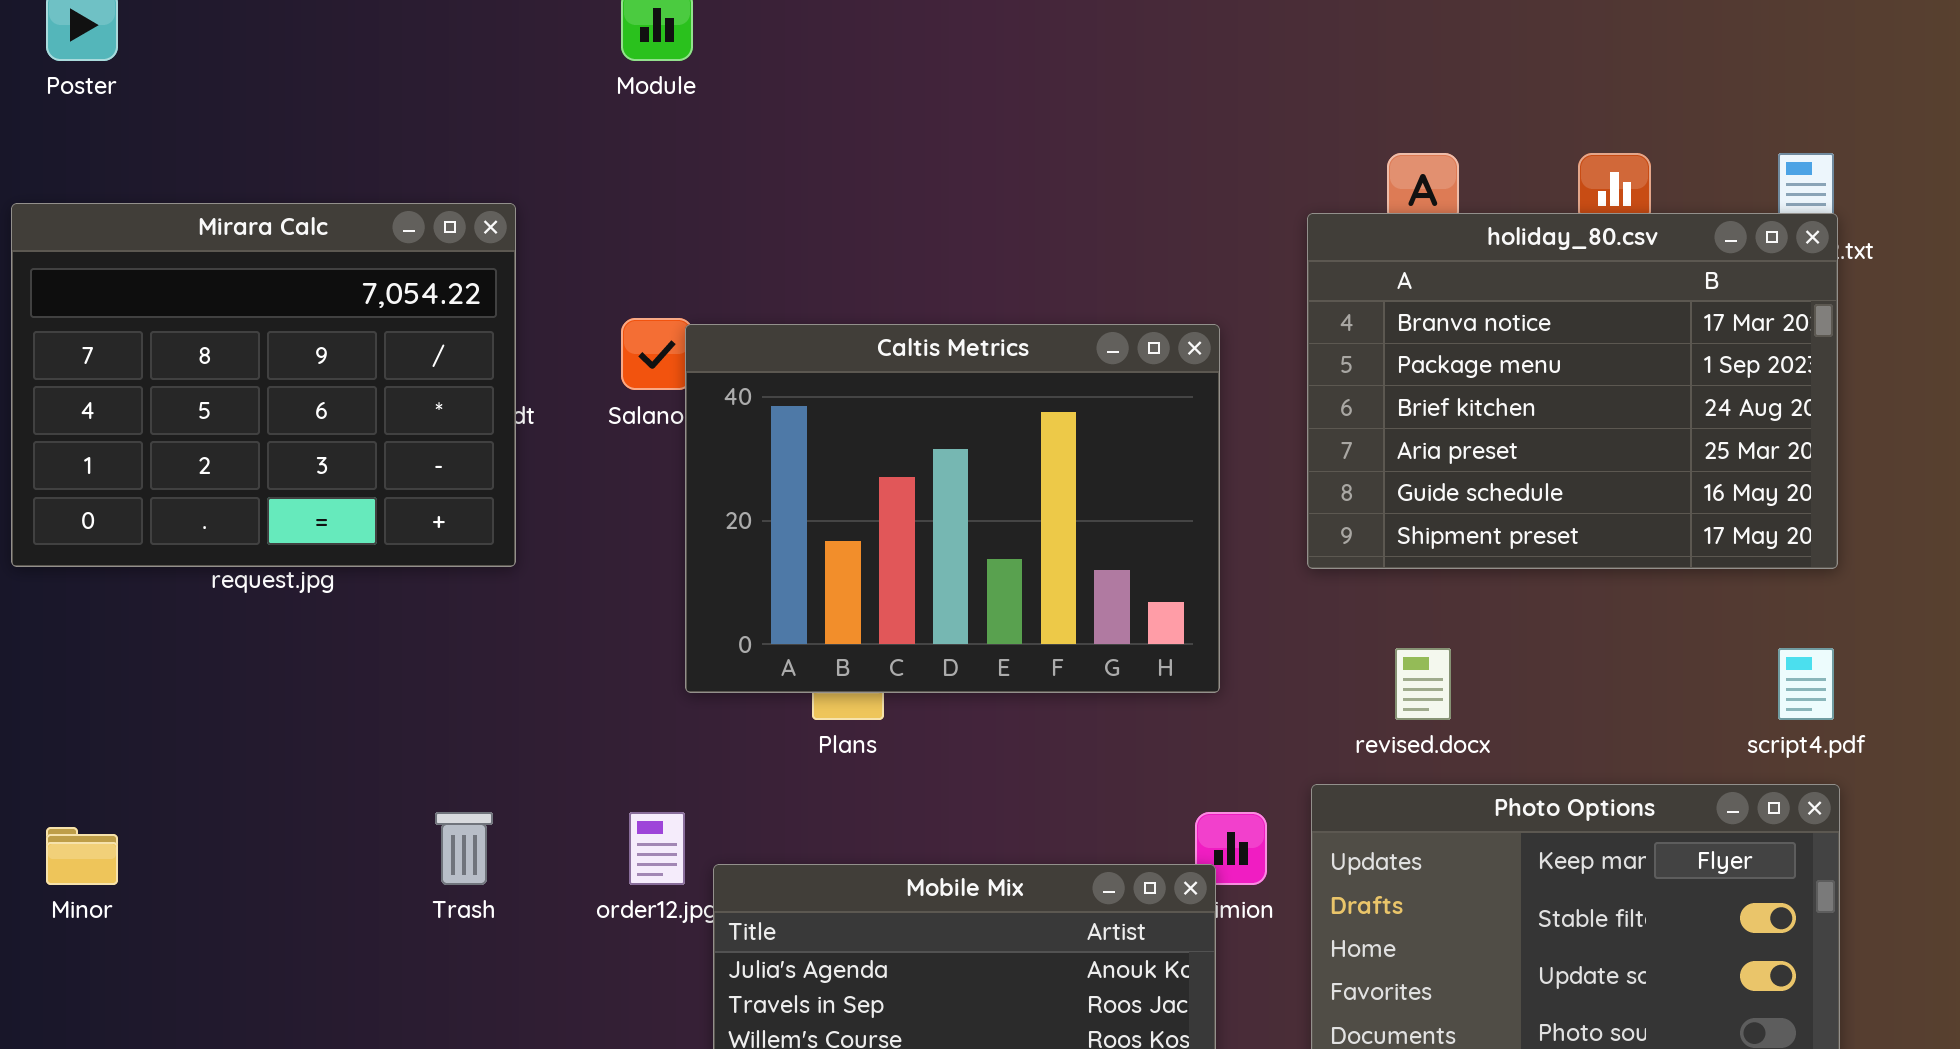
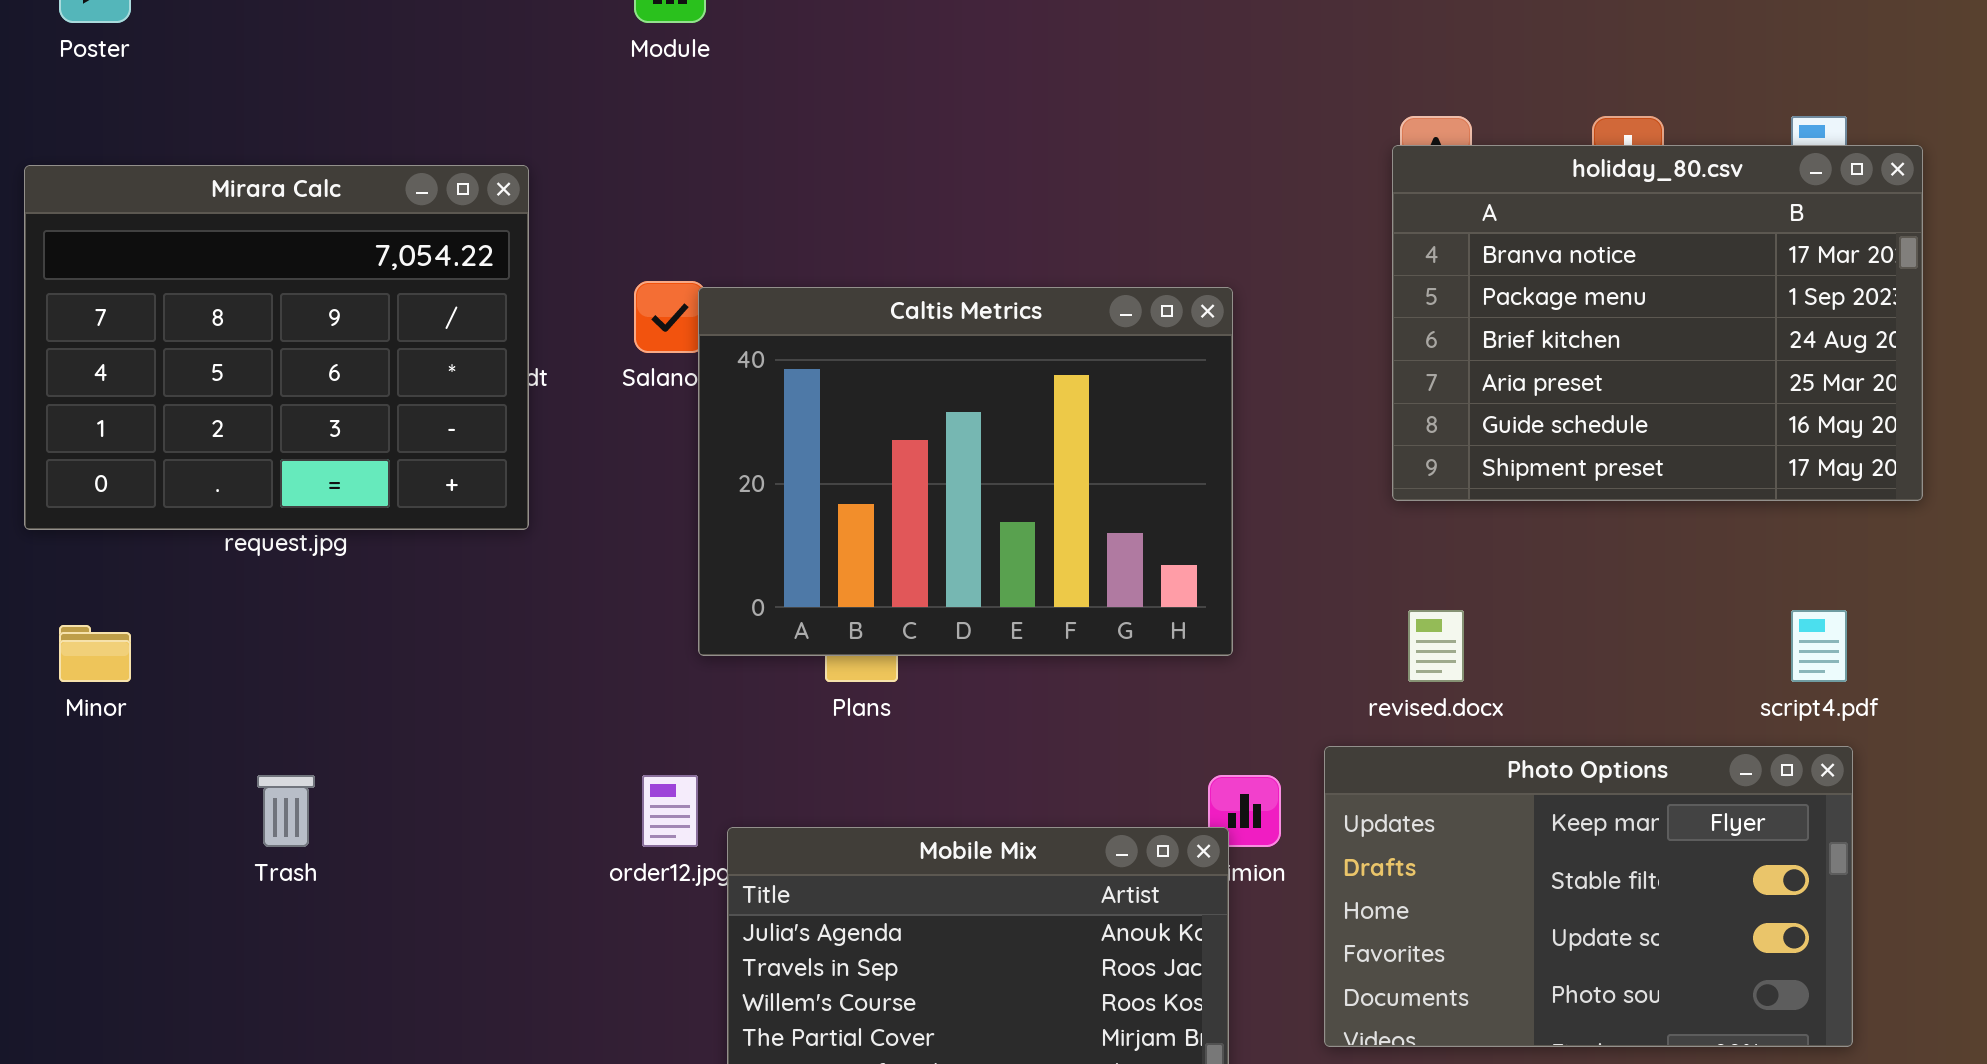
holiday_80.csv: [1307,213,1838,569] -> [1392,145,1923,501], moved
Trash: [435,812,493,885] -> [257,775,315,847], moved
Minor: [46,827,118,885] -> [59,625,131,682], moved

